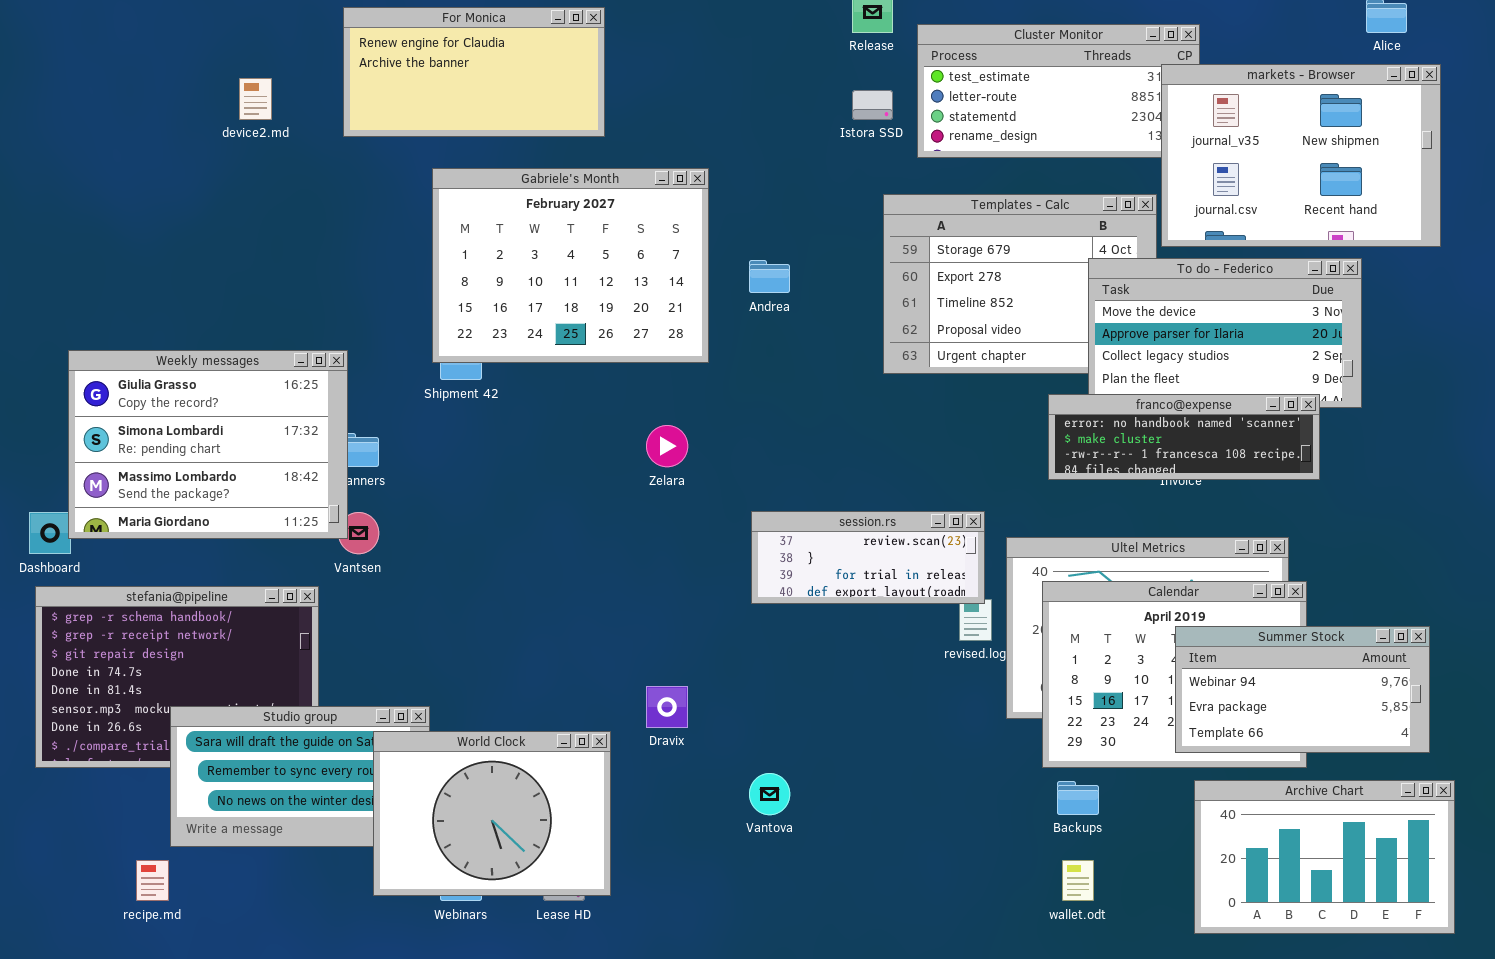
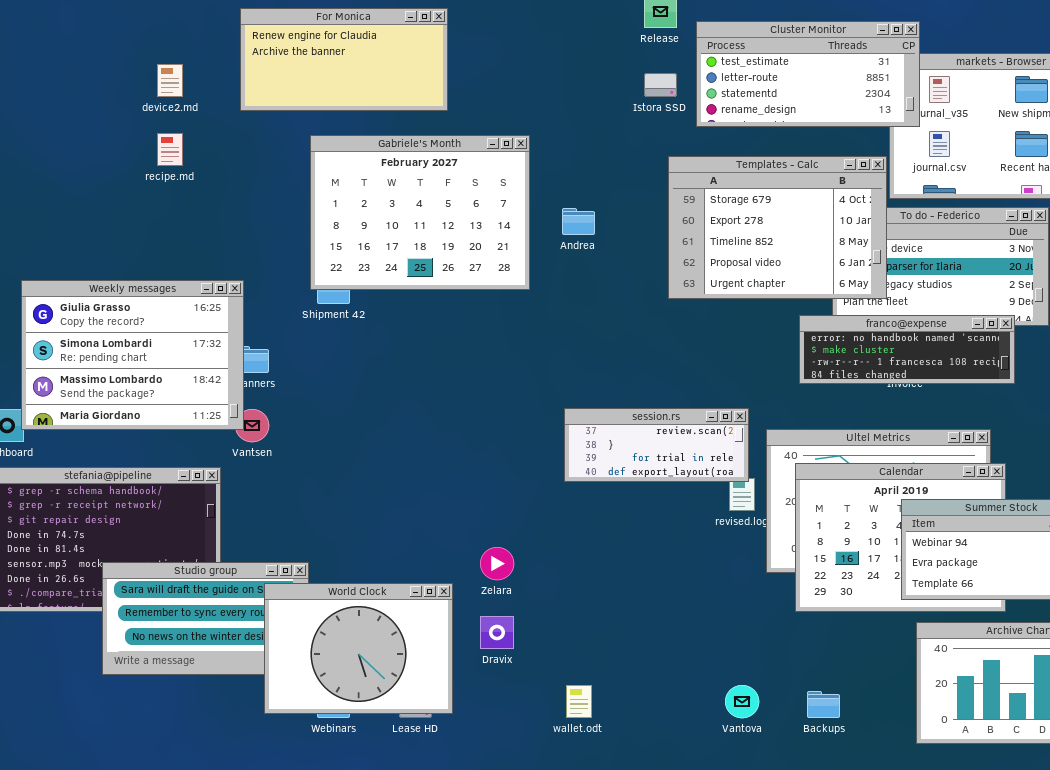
Cluster Monitor: [917,24,1200,158] -> [696,21,920,127], raised
Templates - Calc: [883,194,1157,374] -> [668,156,887,299], raised
Zelara: [646,425,688,467] -> [480,547,514,580], moved
Dravix: [646,686,688,728] -> [480,616,514,649], moved
Vantova: [749,773,790,815] -> [725,685,759,718], moved
Backups: [1057,781,1099,815] -> [807,691,840,718], moved
recipe.md: [136,860,169,901] -> [157,133,183,166], moved
wallet.odt: [1062,860,1094,901] -> [566,685,592,718], moved

